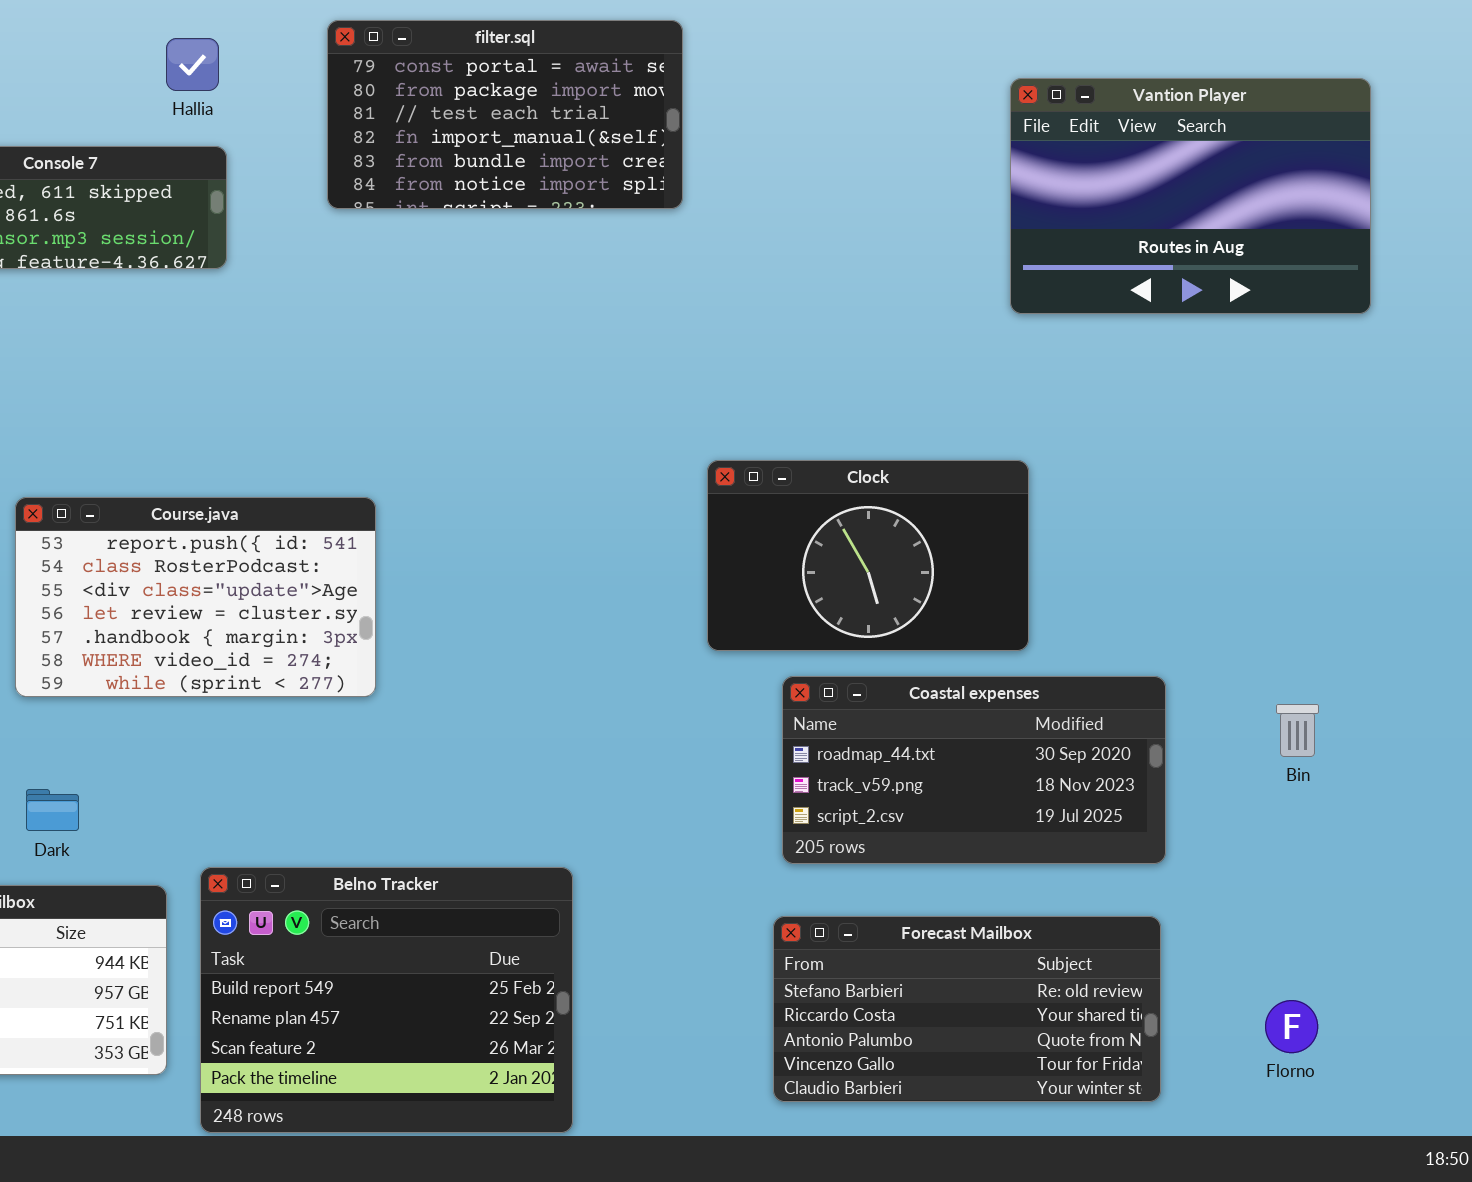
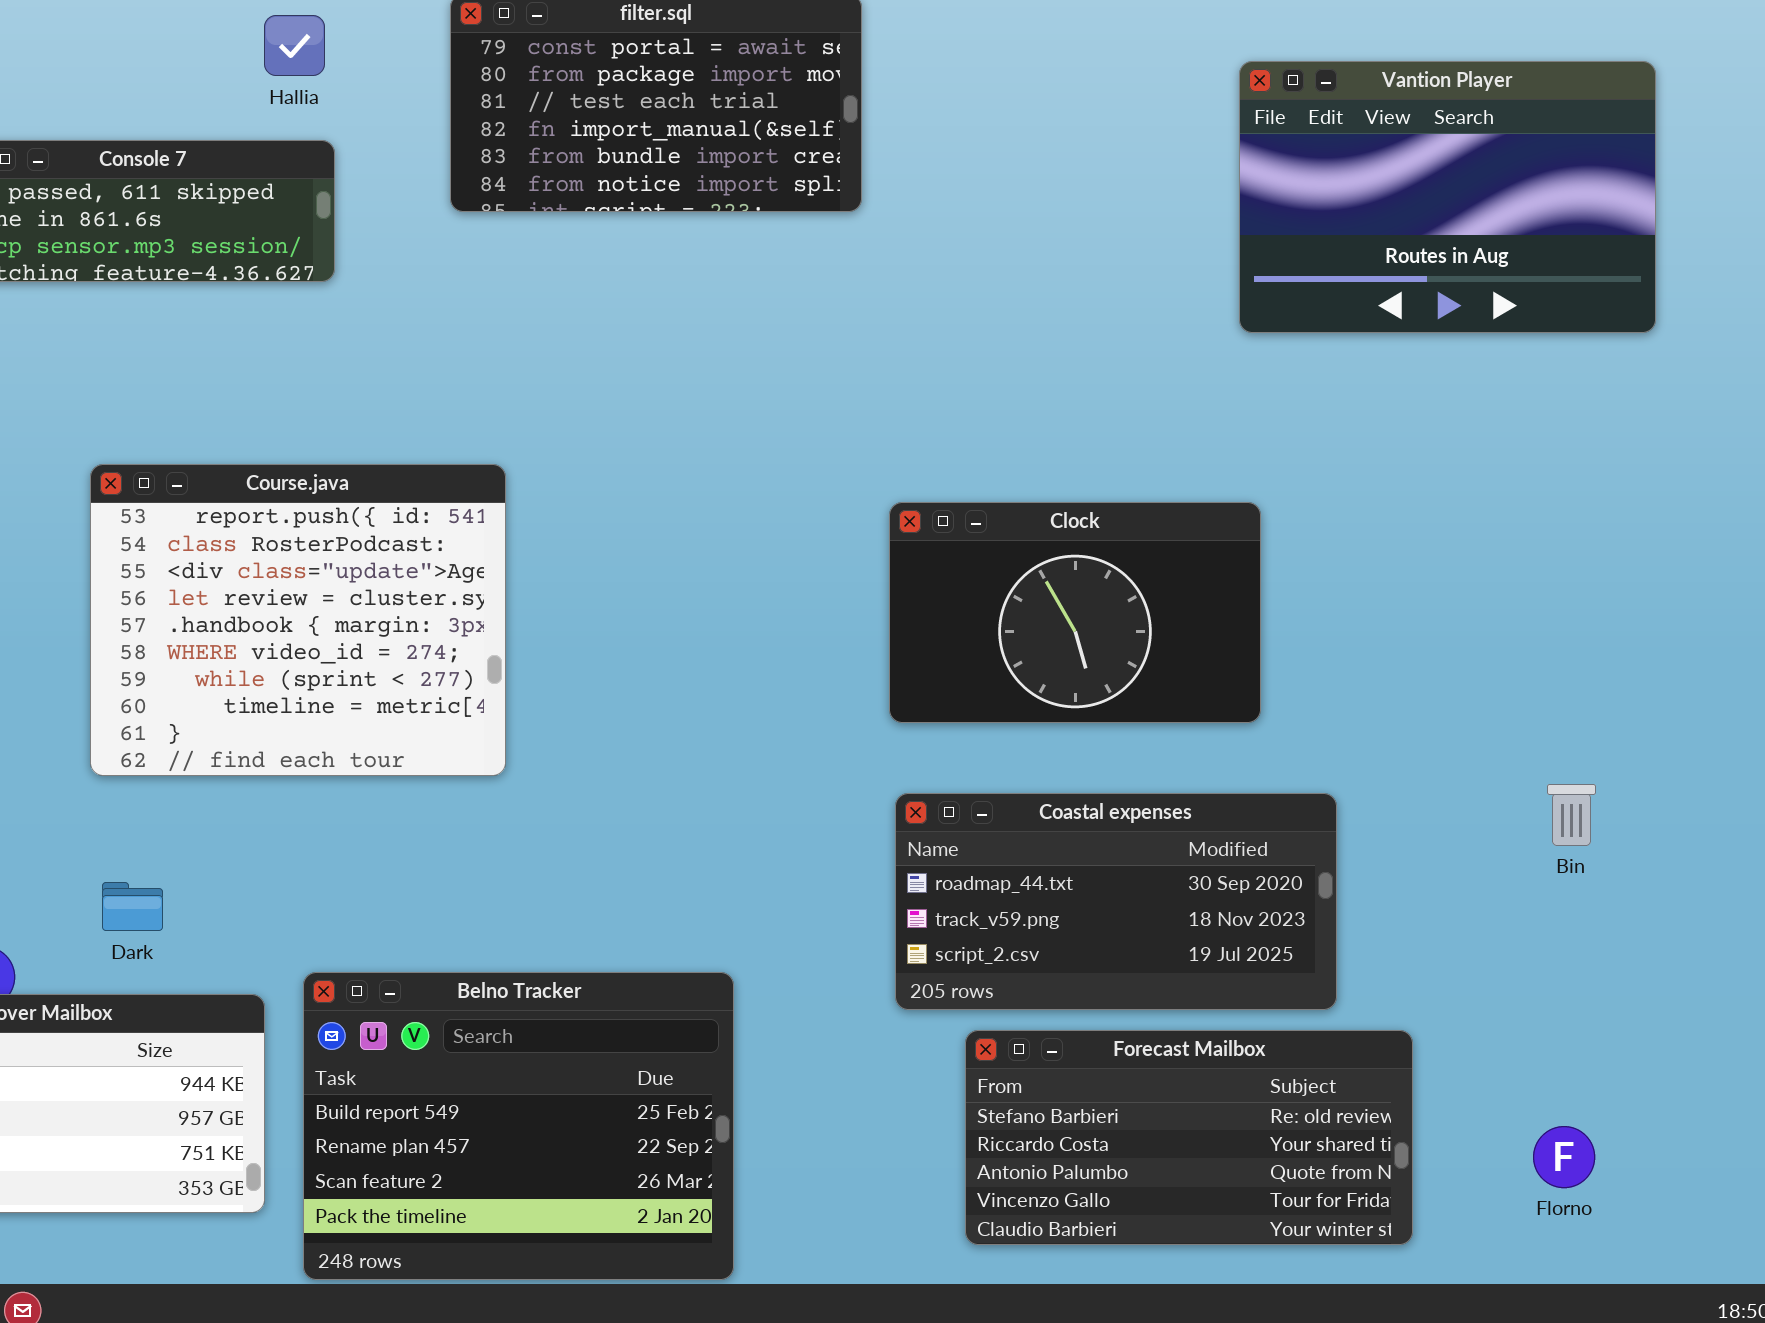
Course.java: [15,497,376,697] -> [90,464,506,776], resized
Coastal expenses: [782,676,1166,864] -> [895,793,1337,1010], moved

